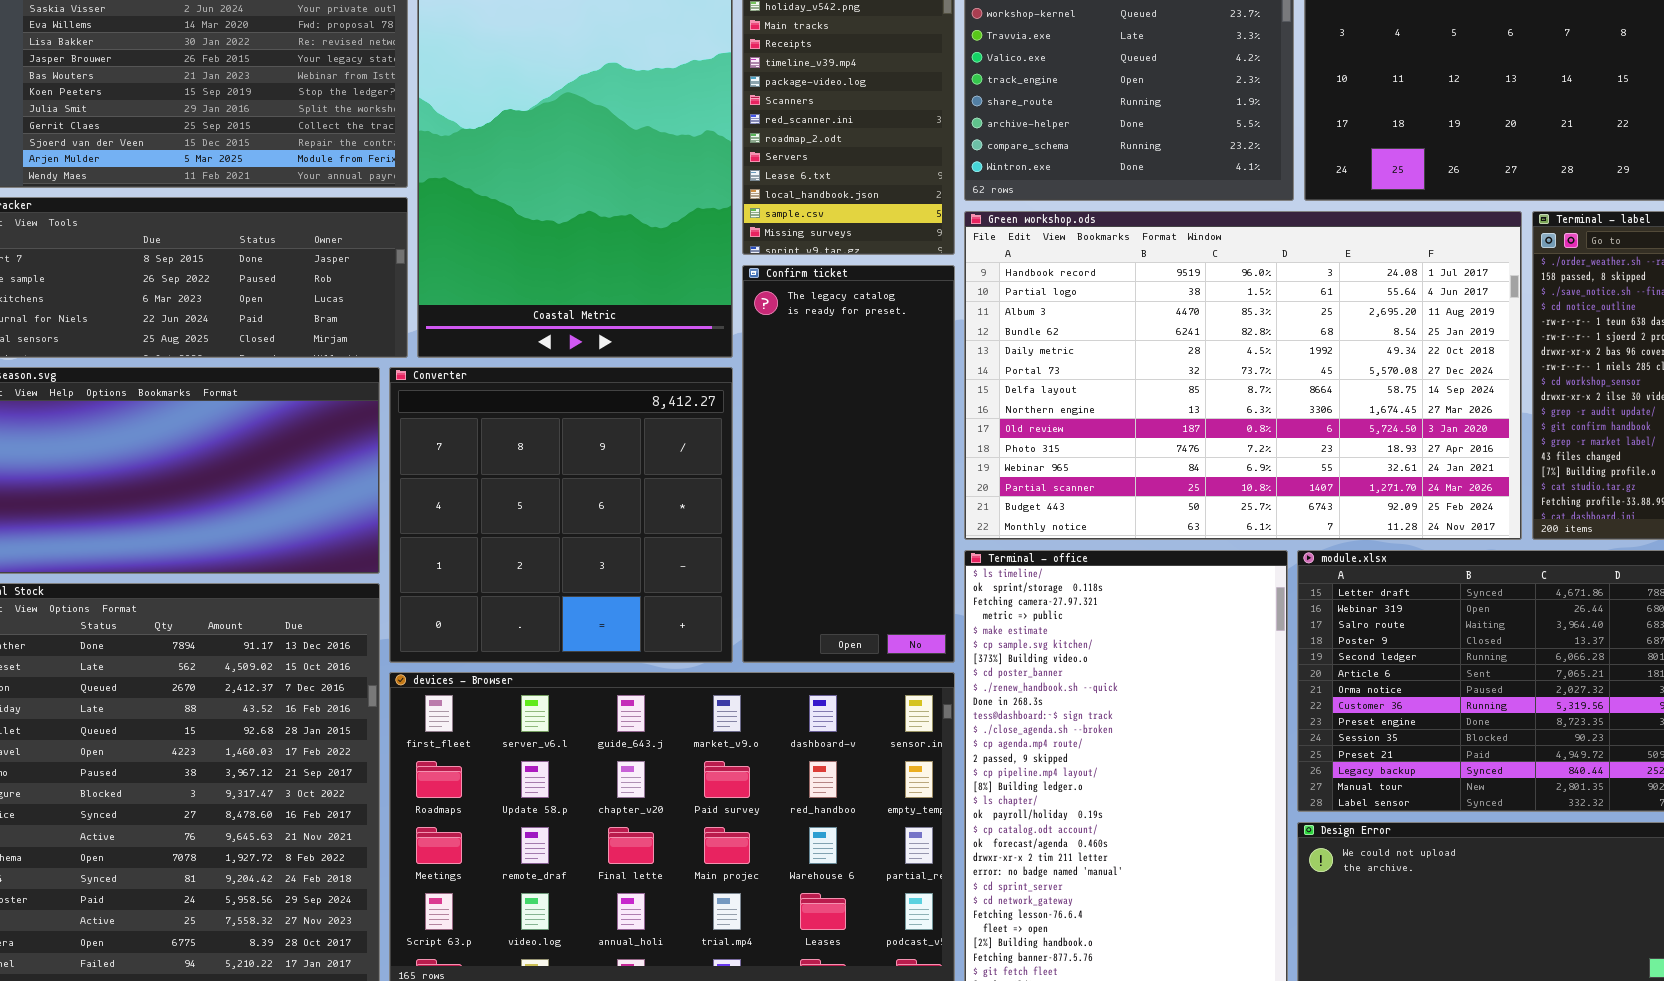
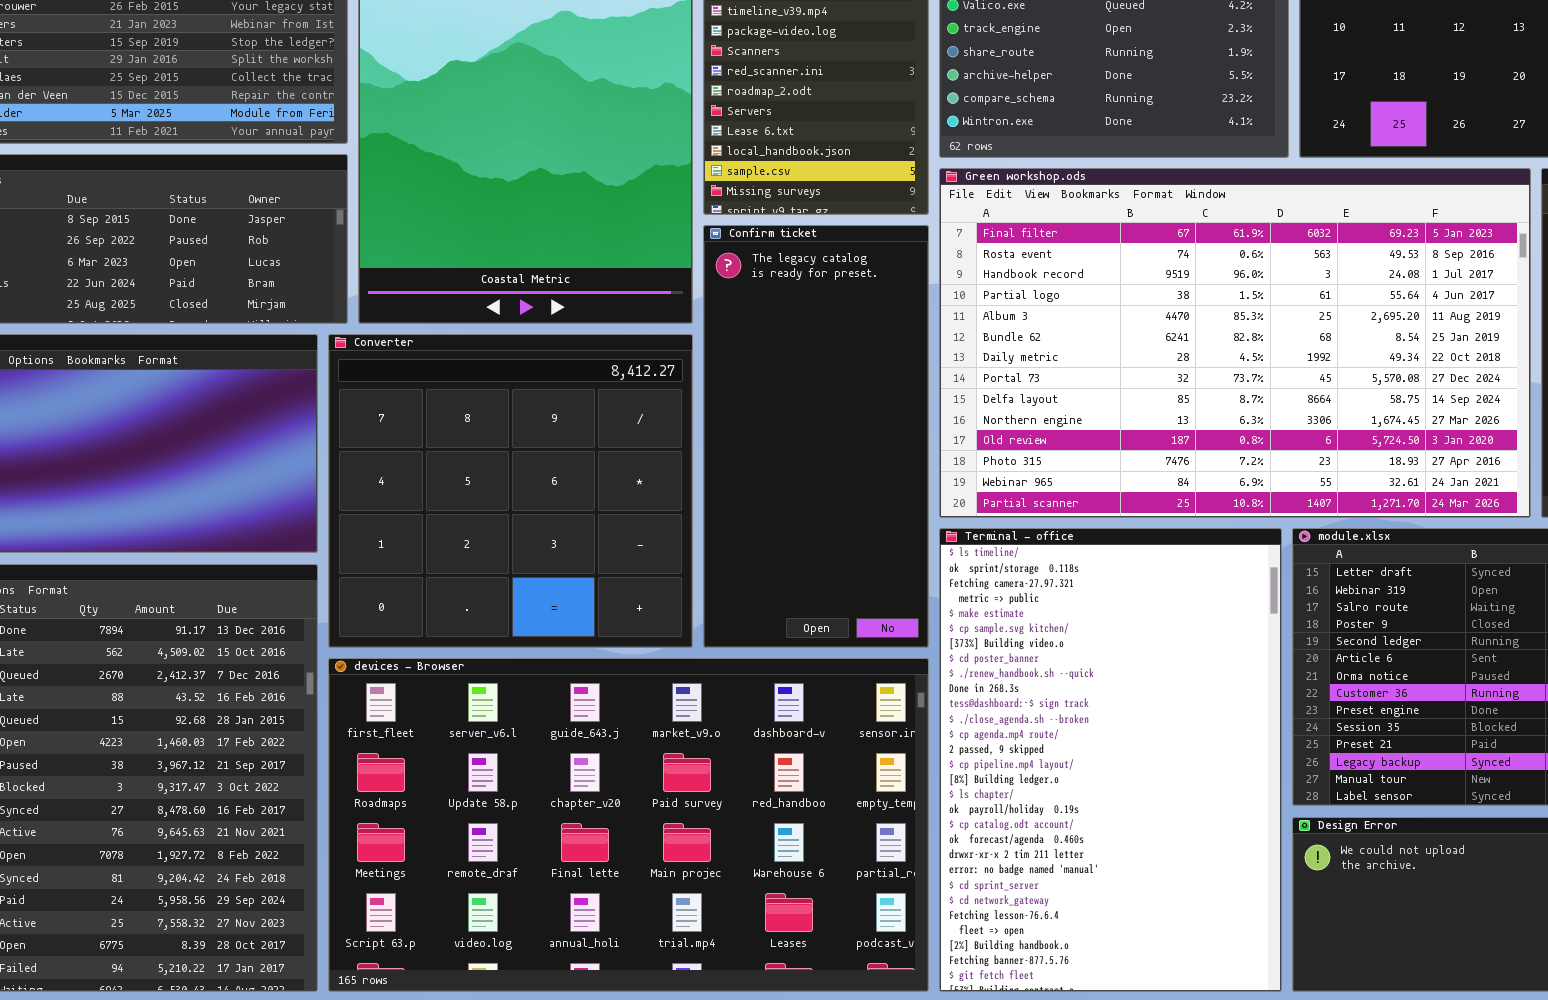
Green workshop.ods: [964,211,1522,540] -> [939,168,1531,518], scrolled up 2 rows

